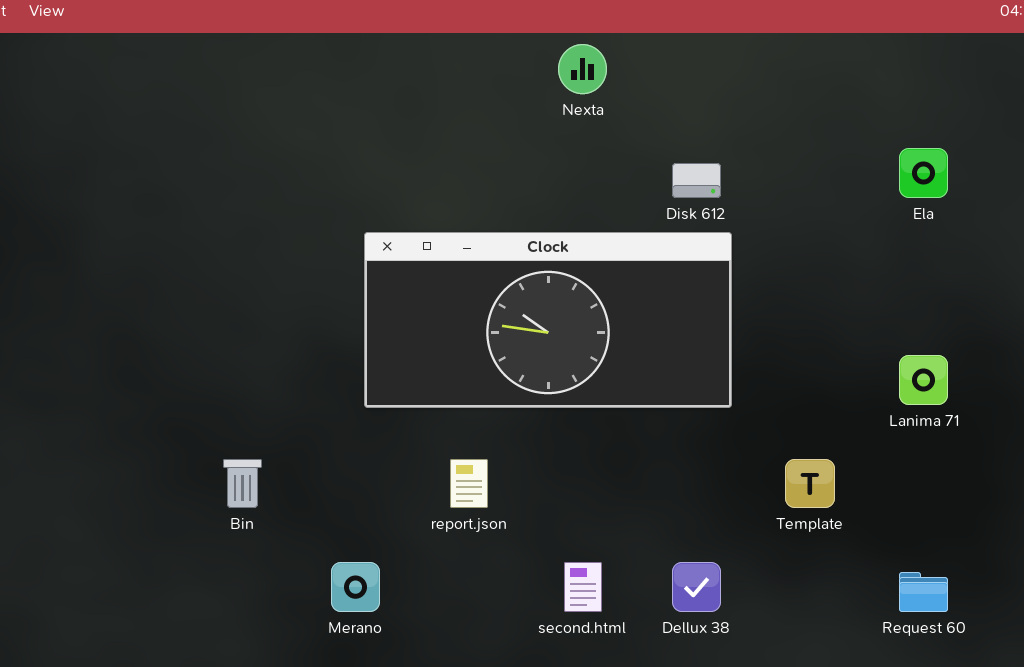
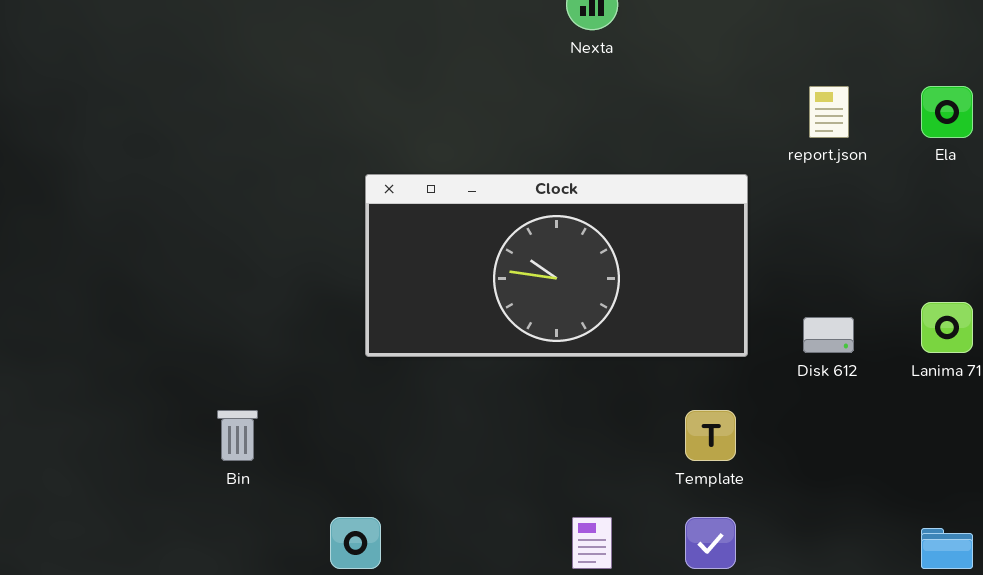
Disk 612: [672,163,721,198] -> [803,317,854,353], moved
report.json: [450,459,488,508] -> [809,86,849,138], moved
Template: [785,459,835,508] -> [685,410,736,461], moved

